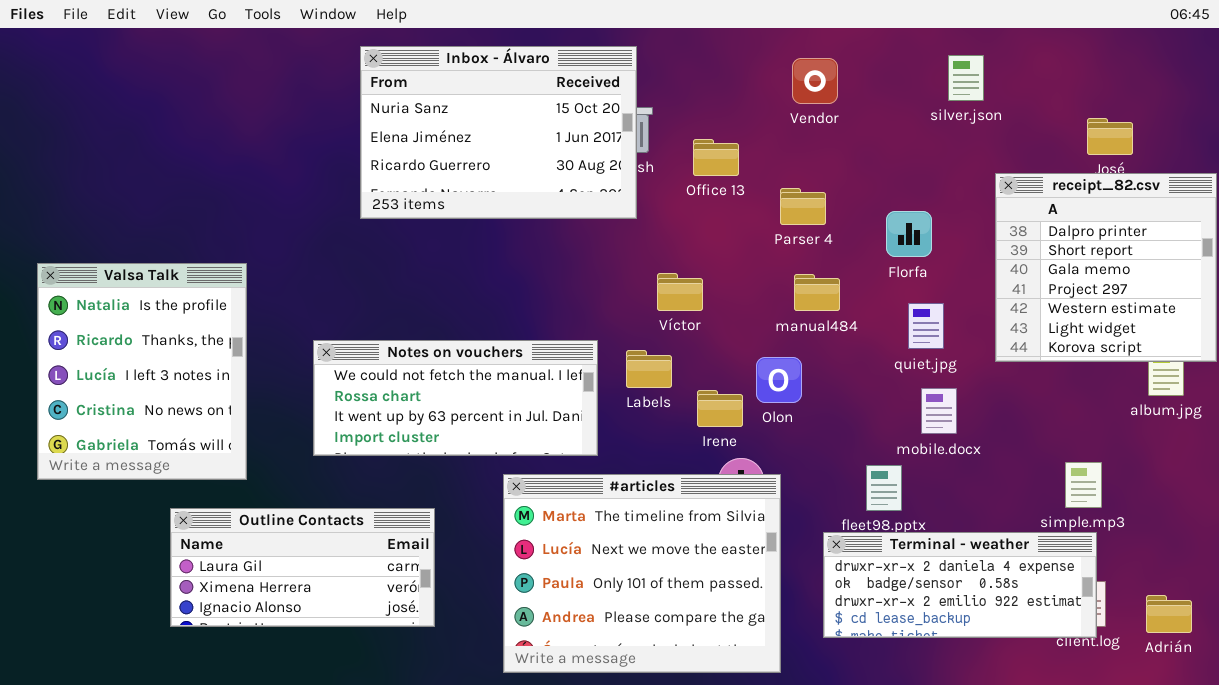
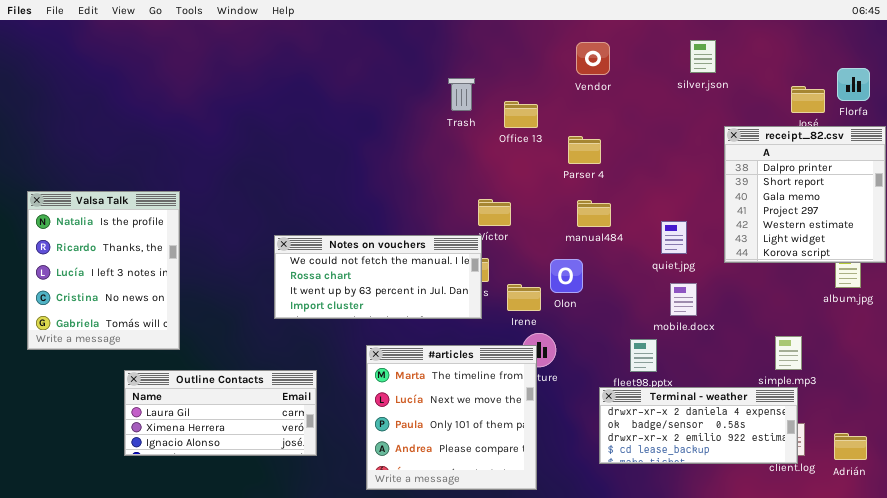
Inbox - Álvaro: [360,46,637,219] -> none, closed
Florfa: [886,211,932,257] -> [837,68,870,101], moved
Notes on vouchers: [313,340,598,456] -> [274,235,482,319], moved
#articles: [503,474,781,673] -> [366,345,537,490], resized

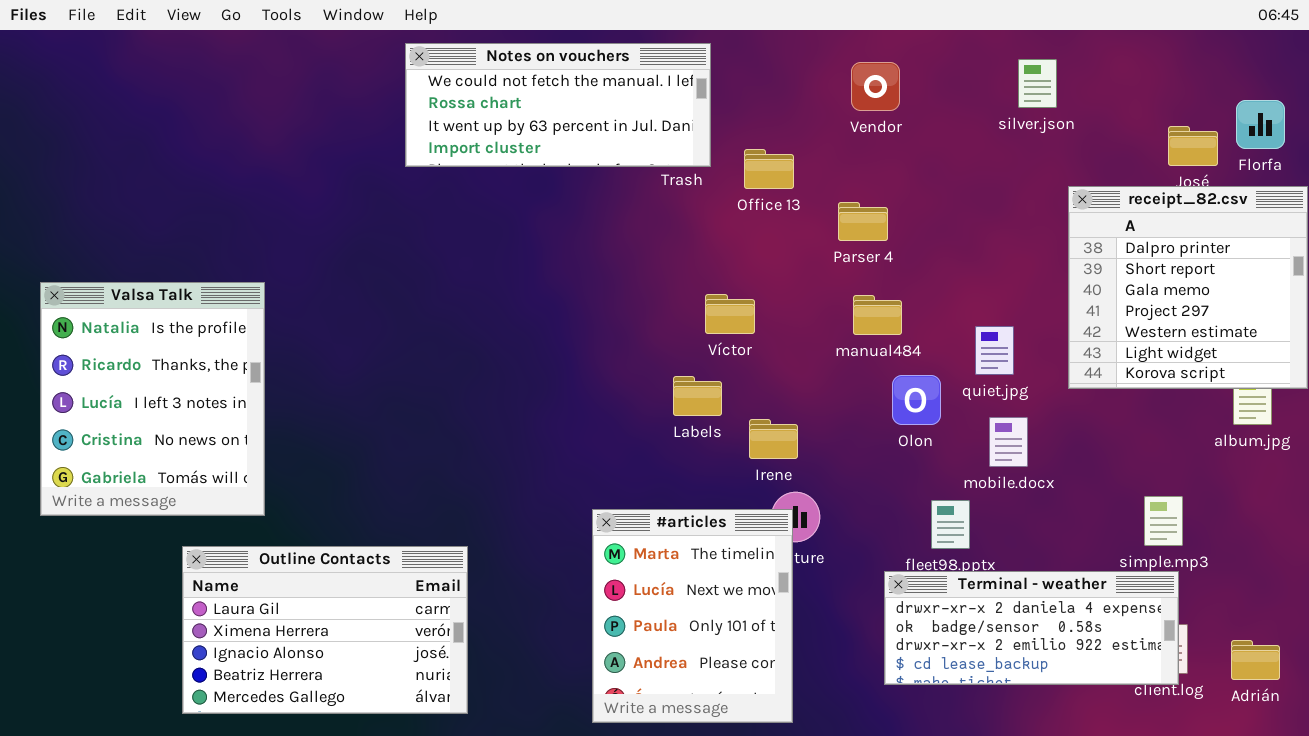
Notes on vouchers: [274,235,482,319] -> [405,43,711,167], moved
Olon: [550,259,583,293] -> [892,375,941,425], moved
#articles: [366,345,537,490] -> [592,509,793,723], resized
Outline Contacts: [124,370,317,456] -> [182,546,468,714], resized

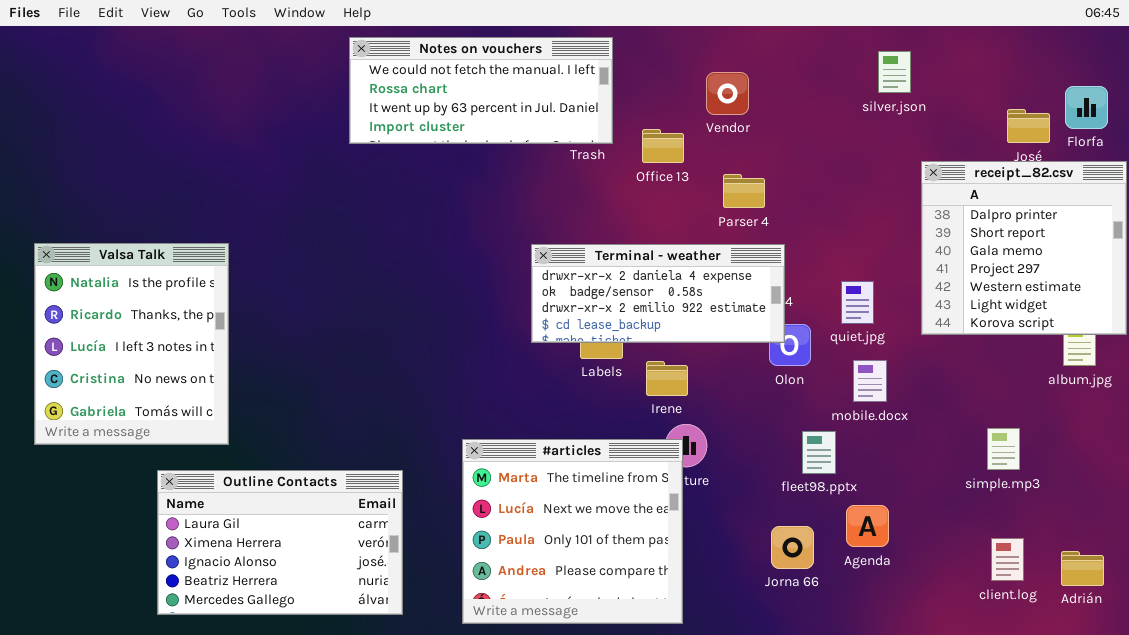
Vendor: [851,62,900,111] -> [706,72,749,115], moved
#articles: [592,509,793,723] -> [462,439,683,624], resized
Terminal - weather: [884,571,1179,685] -> [531,244,785,343], moved

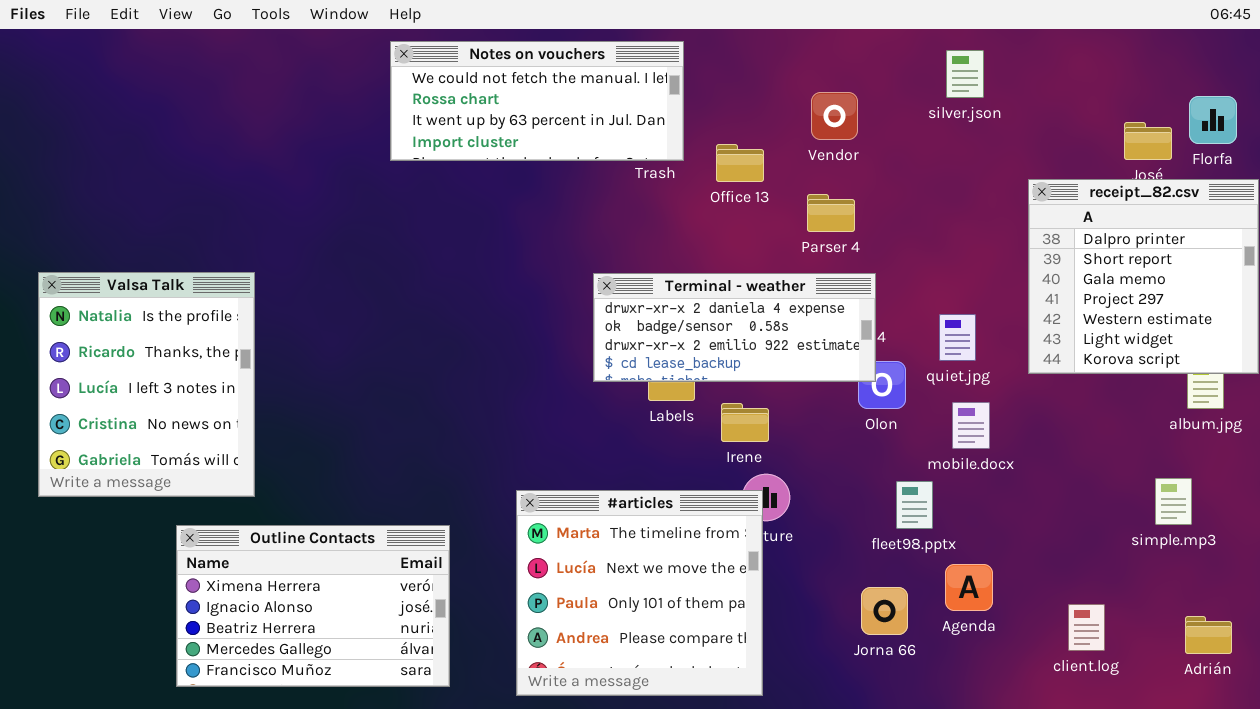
silver.json: [878,51,911,93] -> [946,50,984,98], moved
Vendor: [706,72,749,115] -> [811,92,858,140], moved
simple.mp3: [987,428,1020,470] -> [1155,478,1192,525], moved
Outline Contacts: [157,470,403,615] -> [176,525,450,687], scrolled down 1 row
client.log: [991,538,1024,581] -> [1068,604,1105,651], moved

